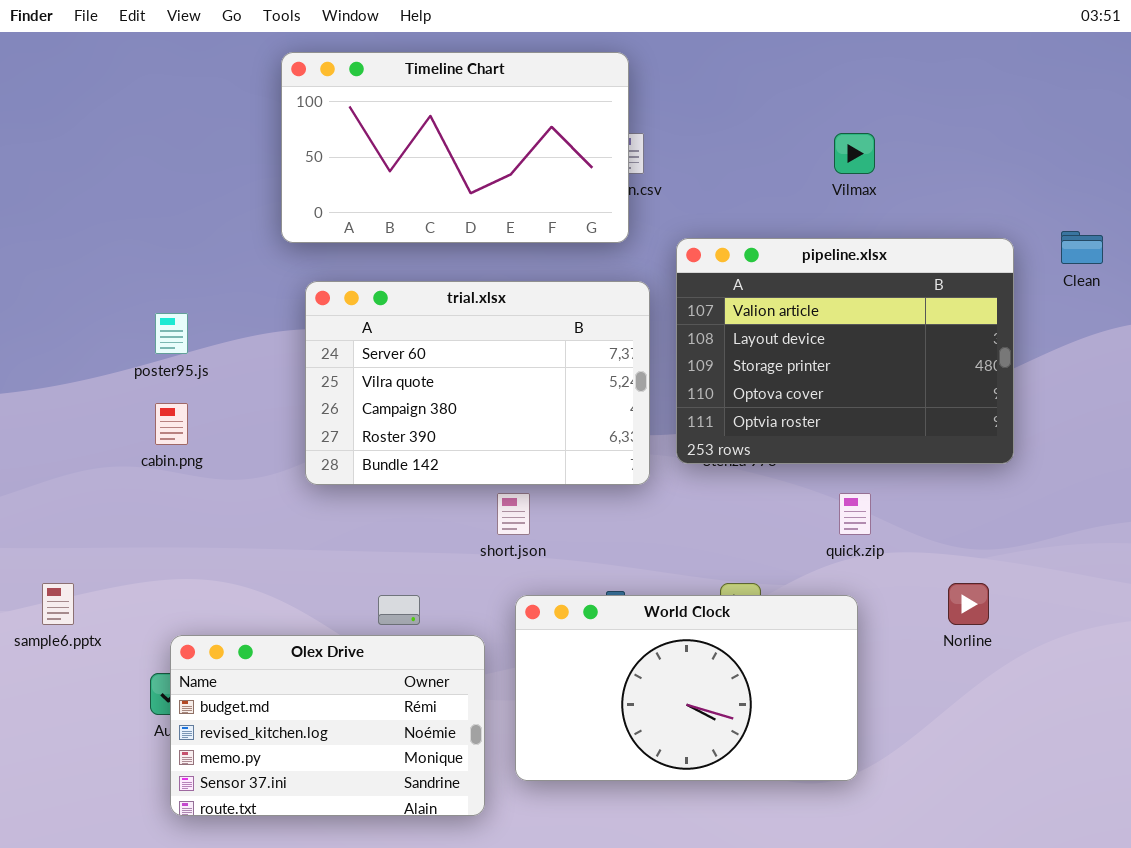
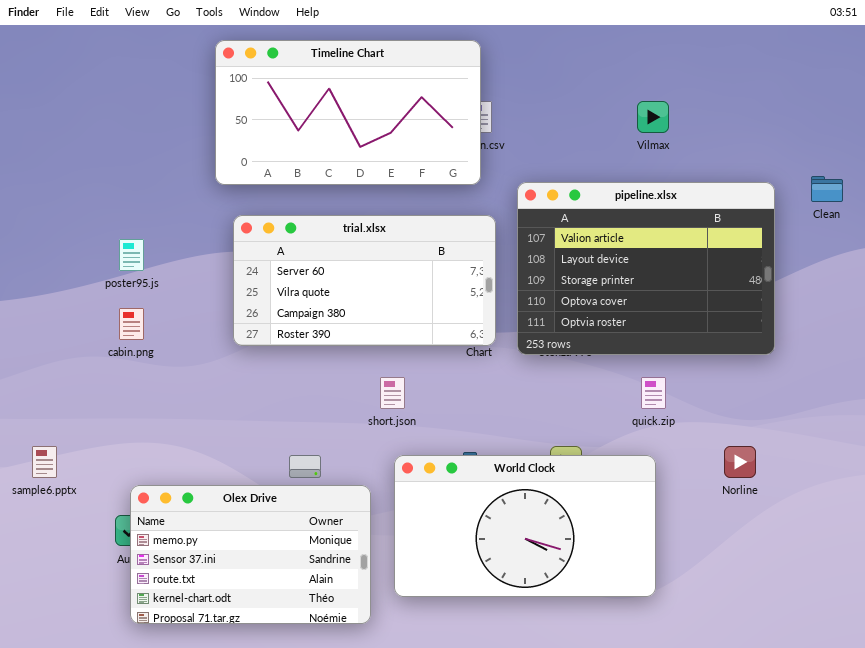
trial.xlsx: [305,281,650,485] -> [233,215,496,346], resized
Olex Drive: [170,635,485,816] -> [130,485,371,624], scrolled down 2 rows

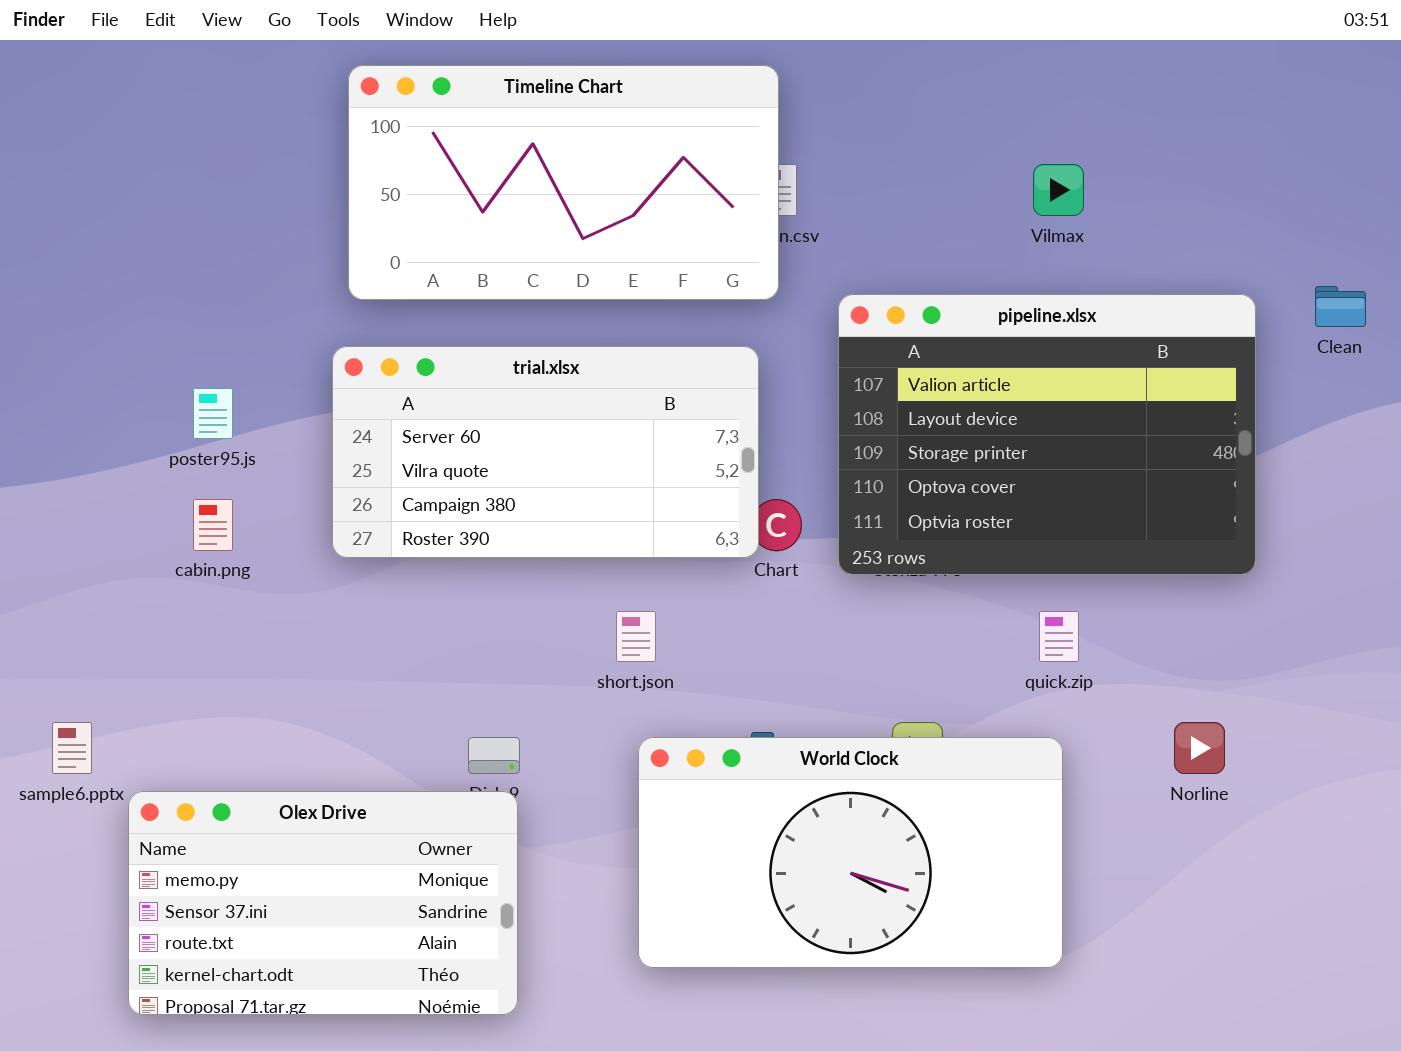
trial.xlsx: [233,215,496,346] -> [332,346,759,558], moved
Olex Drive: [130,485,371,624] -> [128,791,518,1015], moved

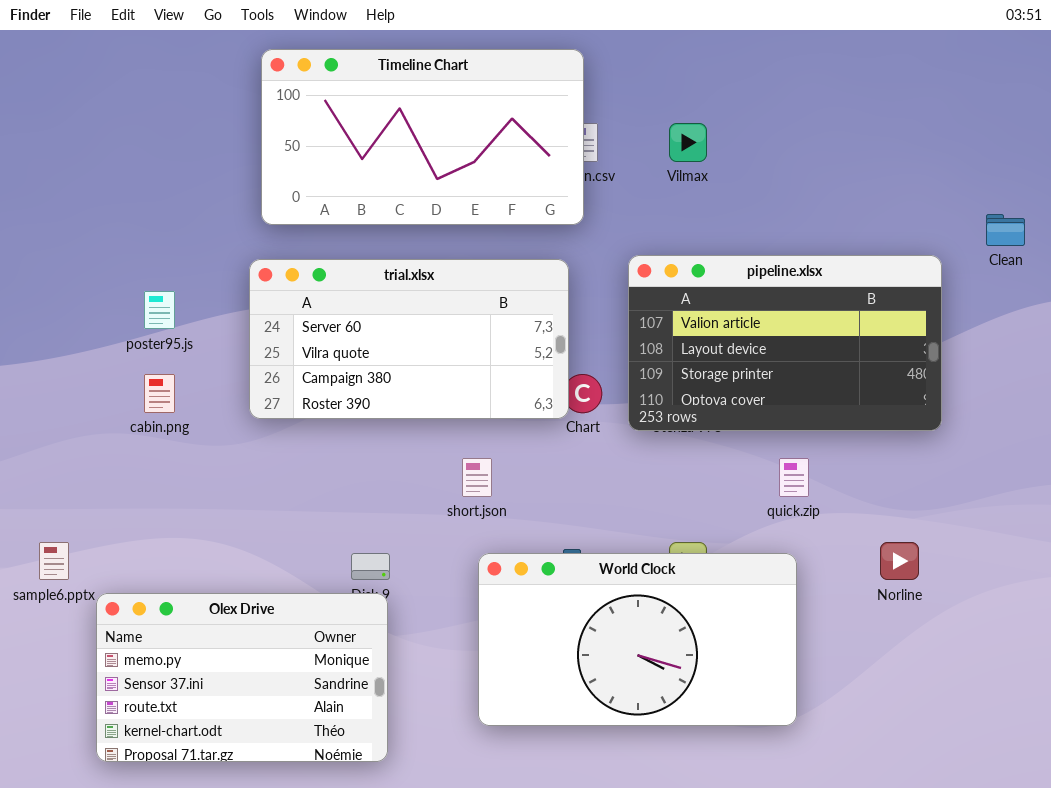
Vilmax: [1033,164,1084,216] -> [669,123,707,162], moved
pipeline.xlsx: [838,294,1256,575] -> [628,255,942,431], resized

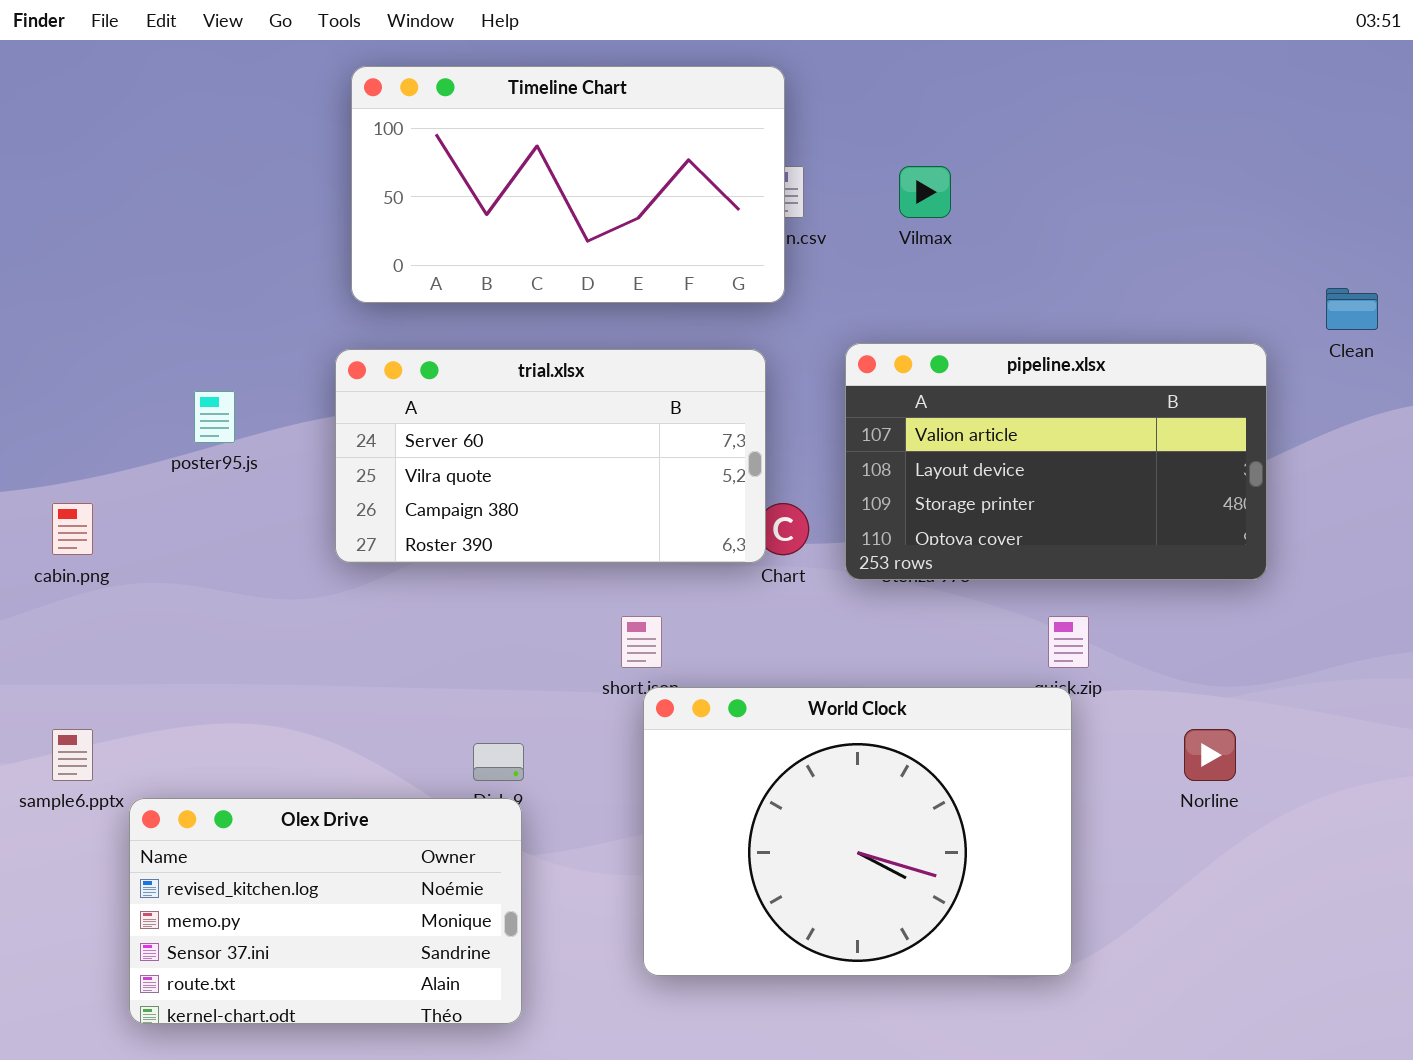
cabin.png: [144,374,175,413] -> [52,503,93,555], moved
World Clock: [478,553,797,726] -> [643,687,1072,976], resized
Olex Drive: [96,593,388,762] -> [129,798,522,1024], scrolled up 1 row

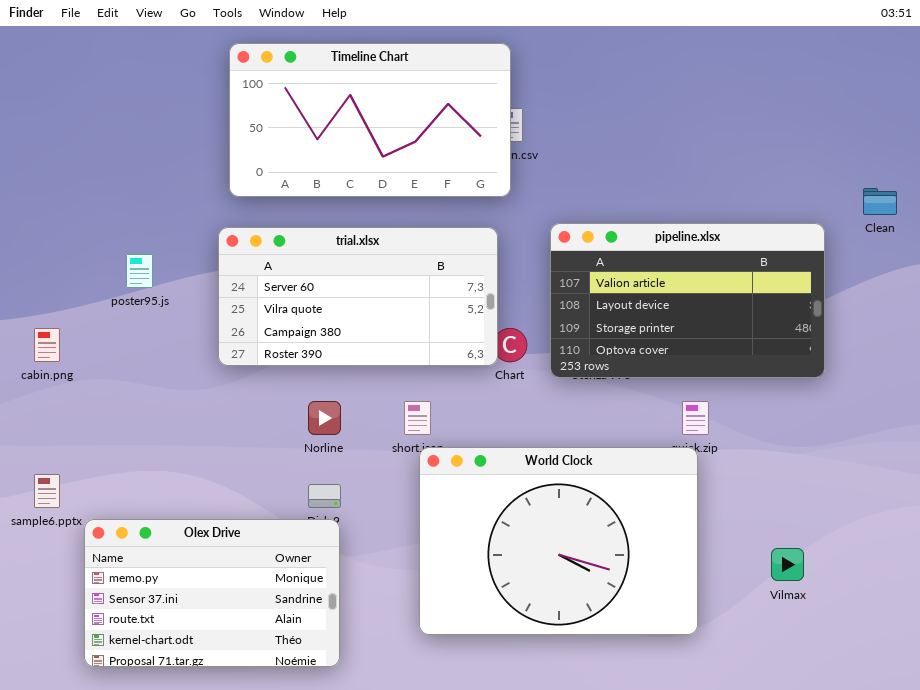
Vilmax: [899,166,951,218] -> [771,548,804,581], moved
Norline: [1184,729,1236,781] -> [308,401,341,435], moved
Olex Drive: [129,798,522,1024] -> [84,519,340,667], scrolled down 1 row

